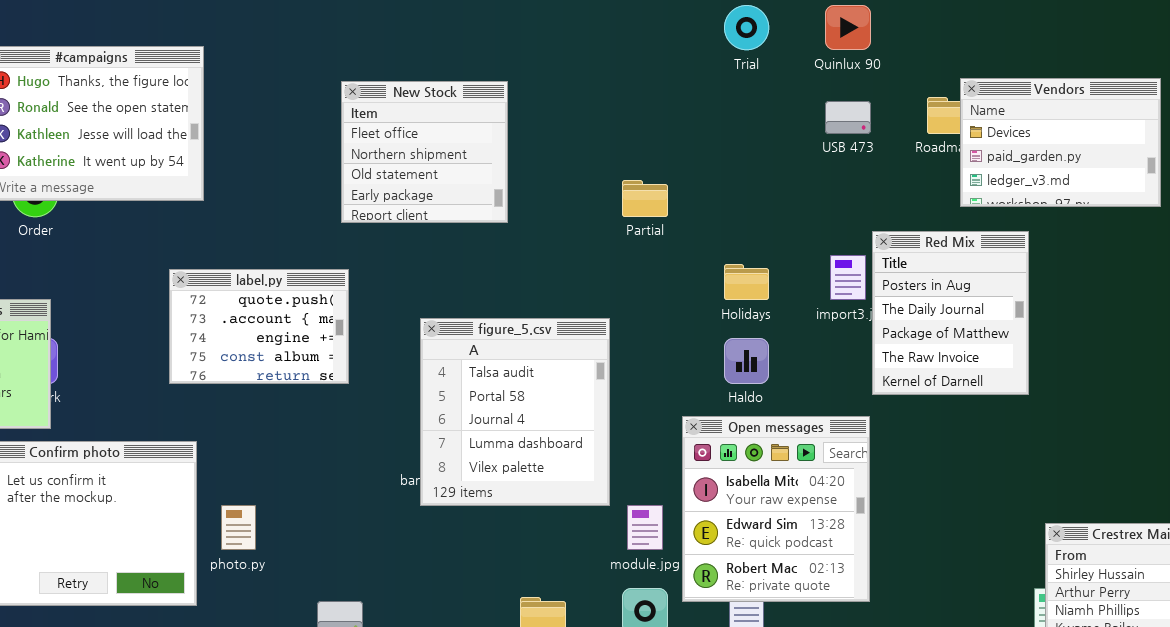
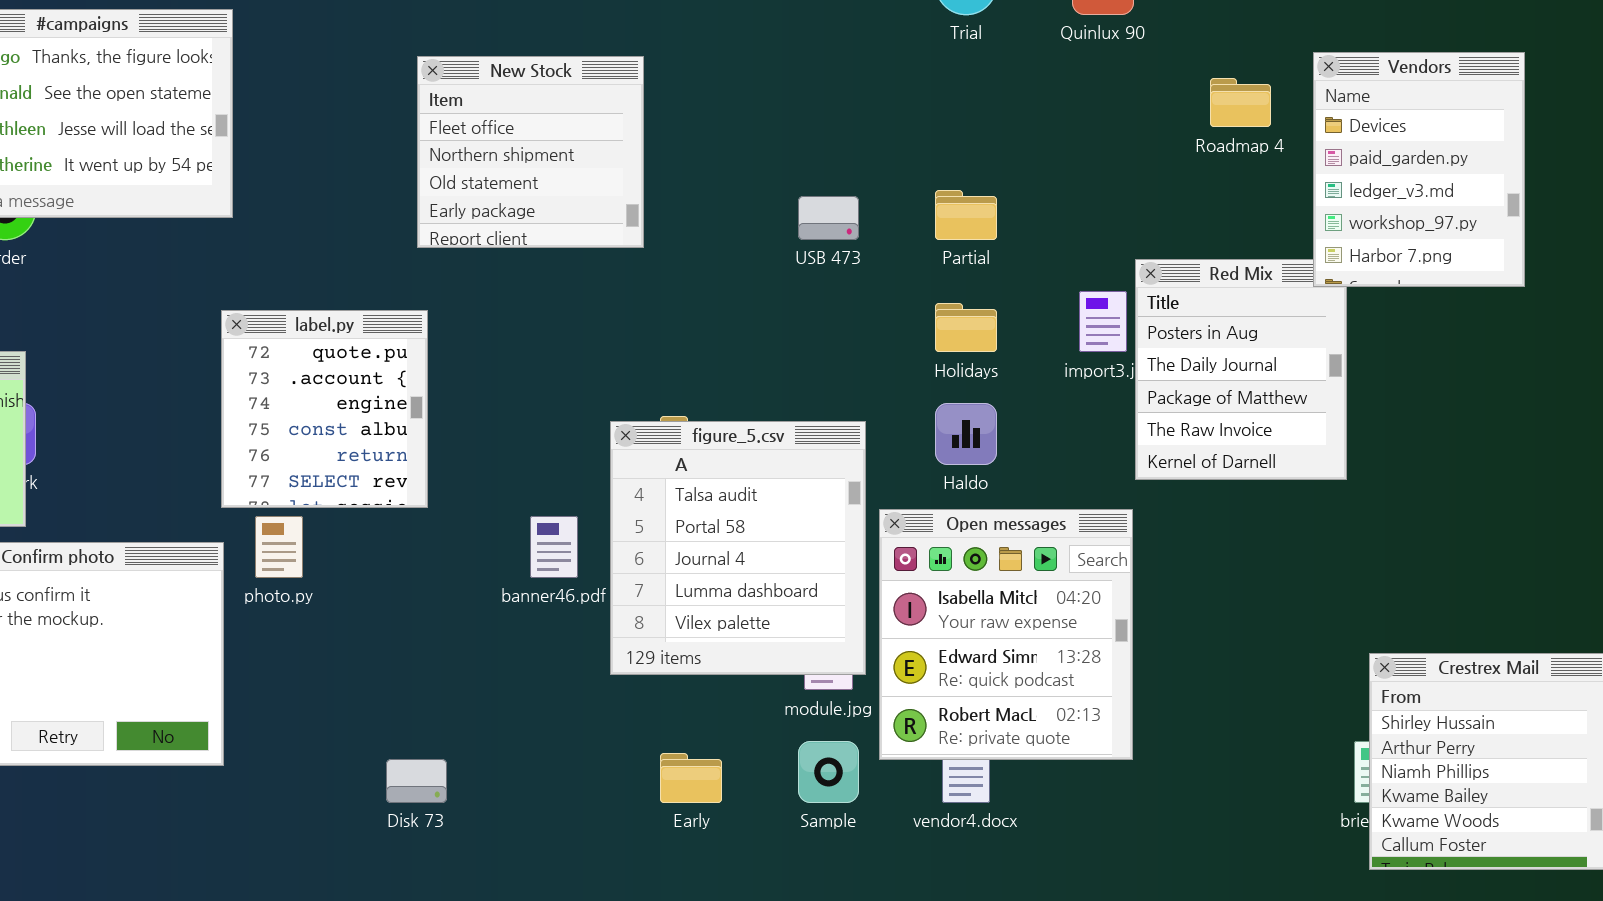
Vendors: [960,78,1161,207] -> [1313,52,1525,287], resized
USB 473: [825,101,871,134] -> [798,196,859,240], moved
Partial: [622,180,668,217] -> [935,190,997,240], moved
label.py: [169,269,349,384] -> [221,310,428,508], resized
figure_5.csv: [420,318,610,506] -> [610,421,866,675], moved
photo.py: [221,505,256,550] -> [255,516,303,578], moved

